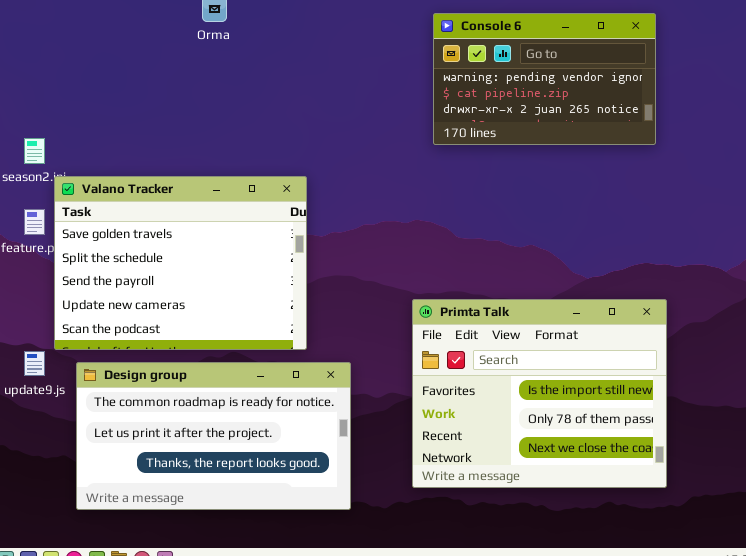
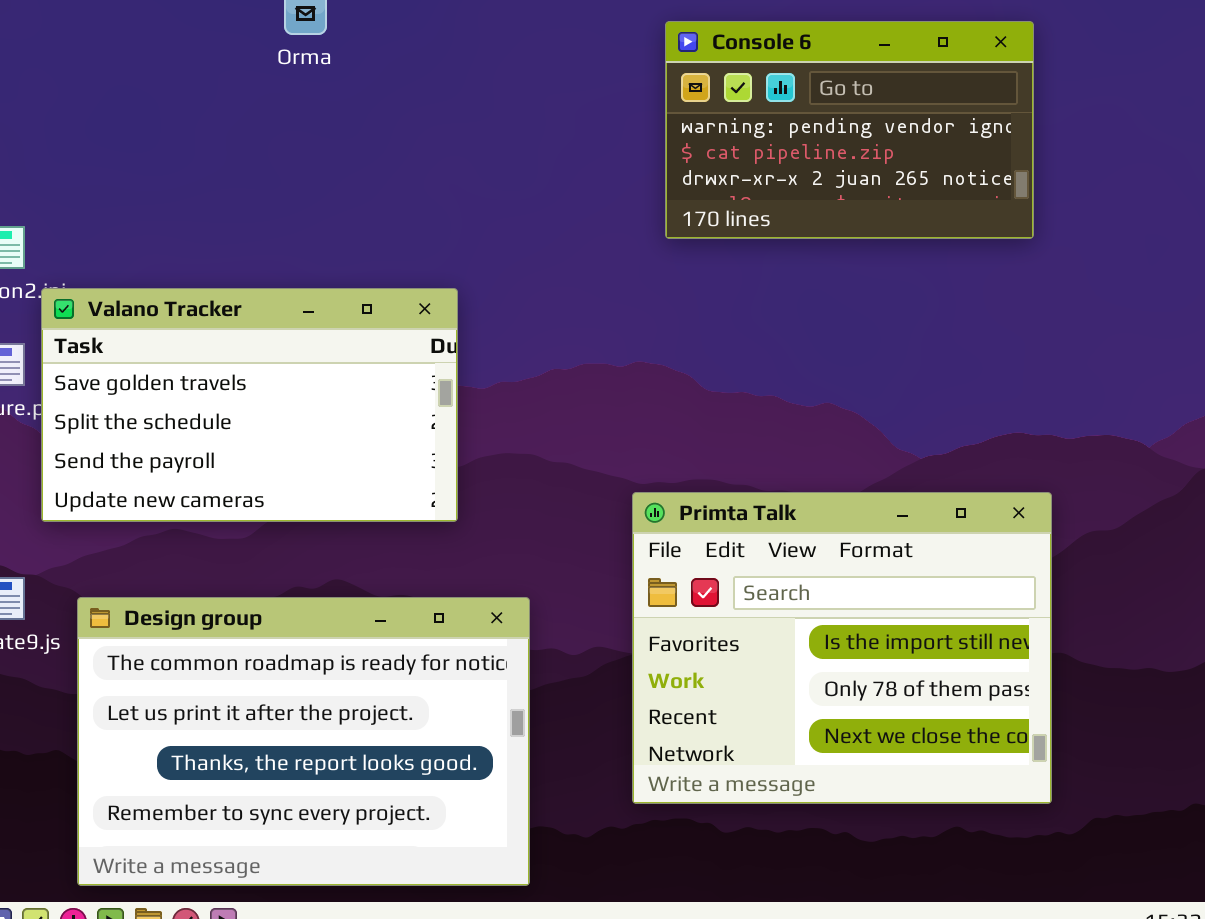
Valano Tracker: [54,176,307,350] -> [41,288,458,522], resized
Design group: [76,362,351,510] -> [77,597,530,886], resized

